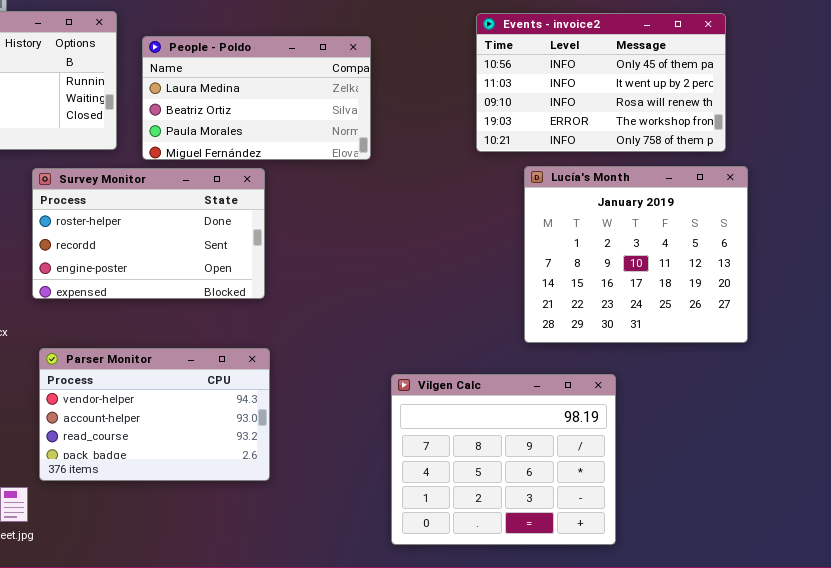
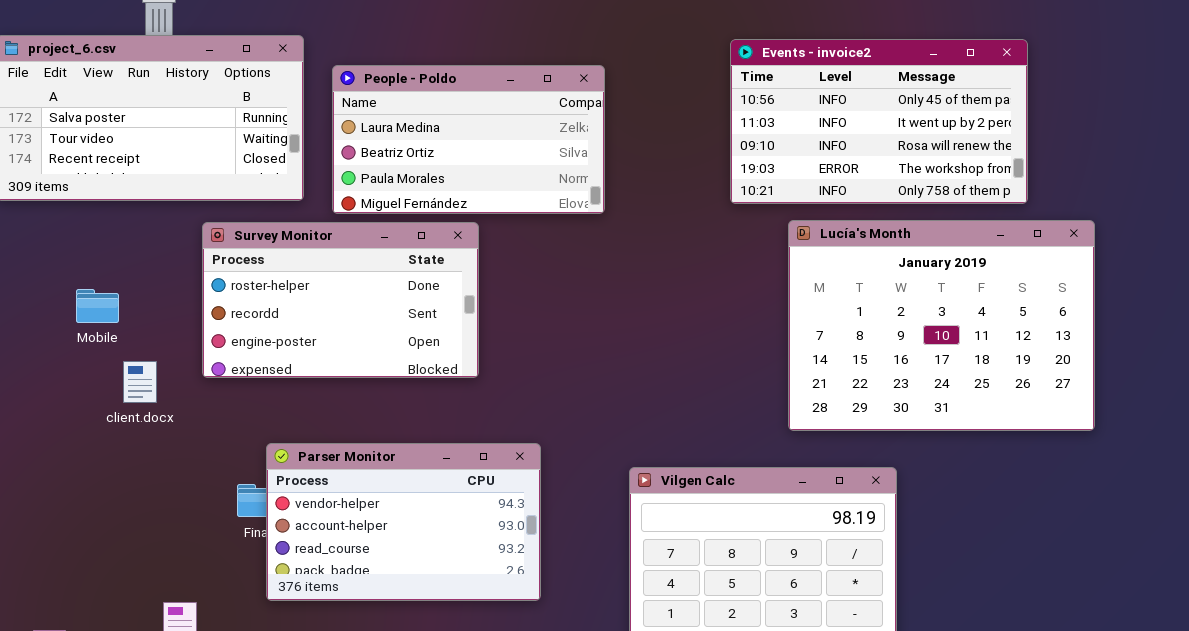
Lucía's Month: [524,166,748,343] -> [788,220,1095,431], resized
Parser Monitor: [39,348,270,481] -> [266,443,541,601], moved

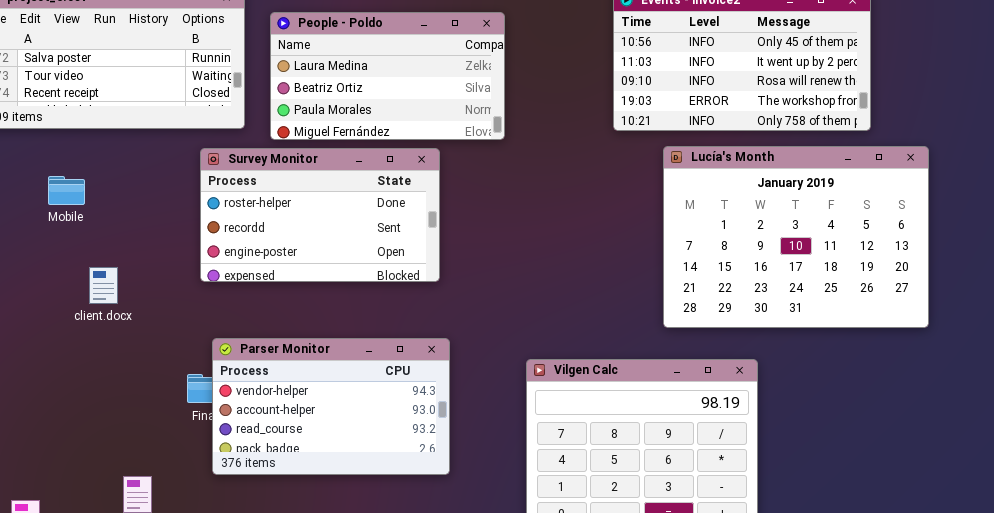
Survey Monitor: [202,222,479,378] -> [200,148,440,282], moved
Mobile: [76,289,119,323] -> [48,176,85,205], moved

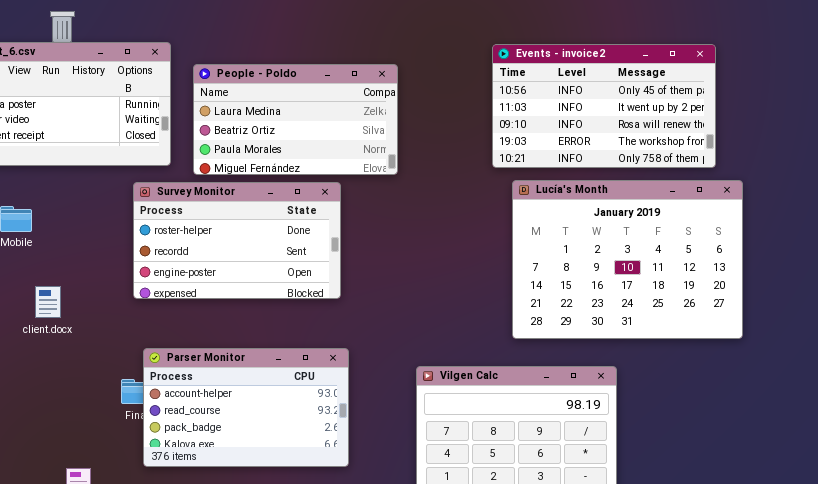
Lucía's Month: [663,146,929,328] -> [512,180,743,339], moved
Parser Monitor: [212,338,450,475] -> [143,348,349,467], scrolled down 1 row

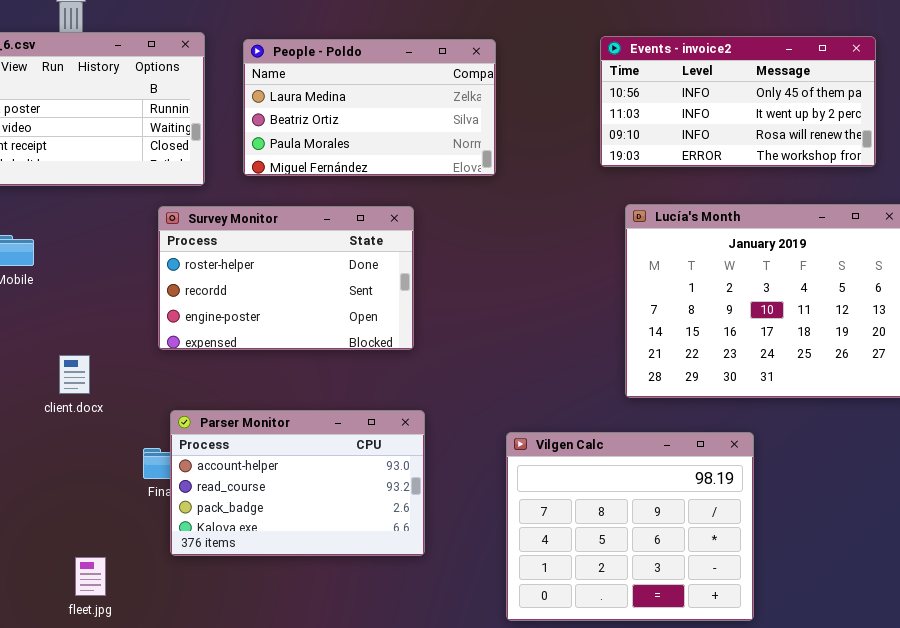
Events - invoice2: [492,44,716,168] -> [600,36,876,167], resized
People - Poldo: [193,64,398,175] -> [243,39,496,176], moved
client.docx: [35,286,61,318] -> [59,355,90,394], moved

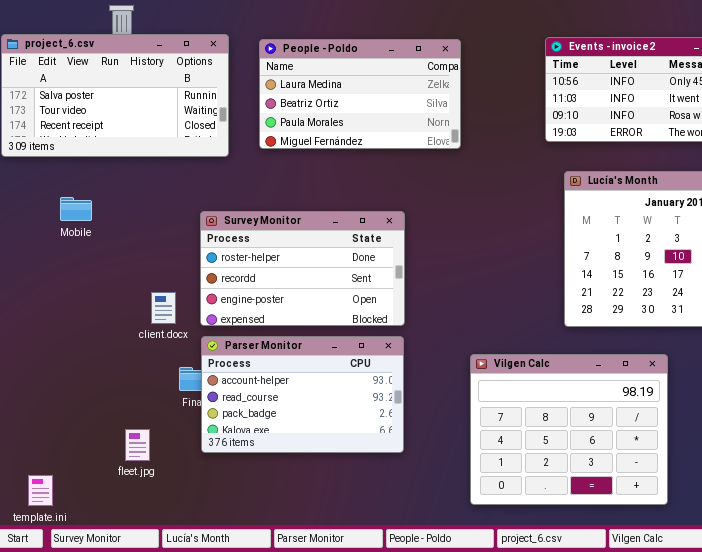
Survey Monitor: [158,206,414,350] -> [200,211,405,326], moved
client.docx: [59,355,90,394] -> [151,292,176,324], moved
fleet.jpg: [75,557,106,596] -> [125,429,150,461], moved

